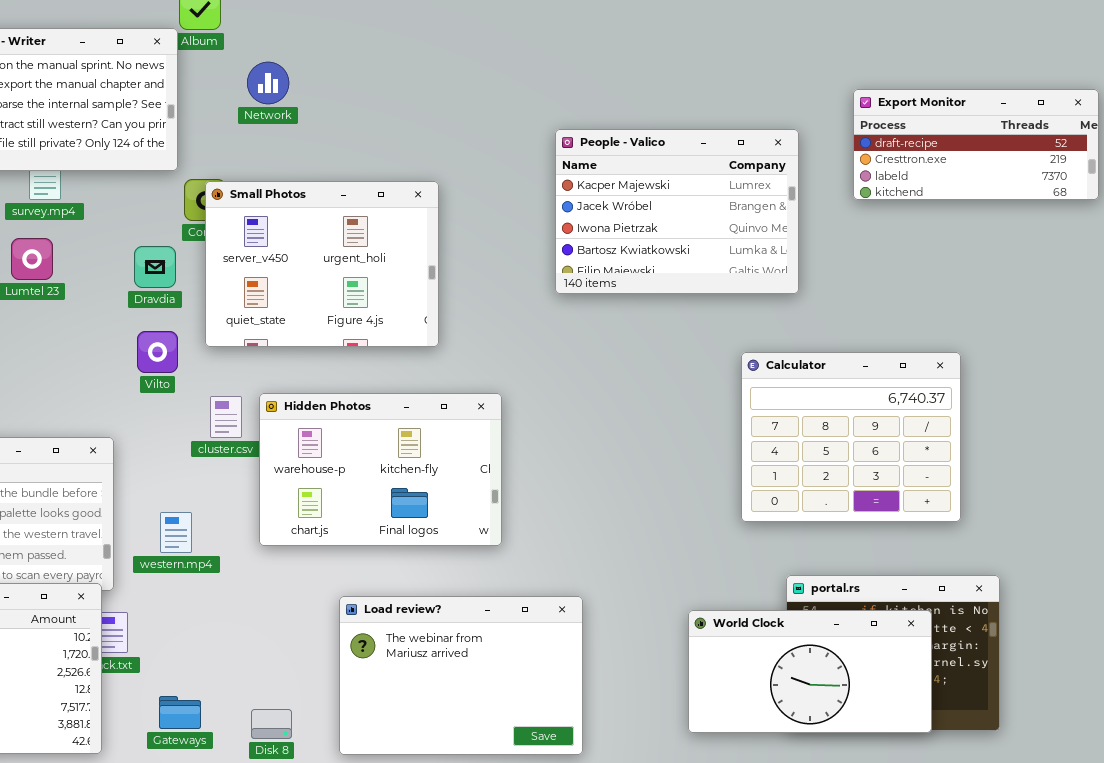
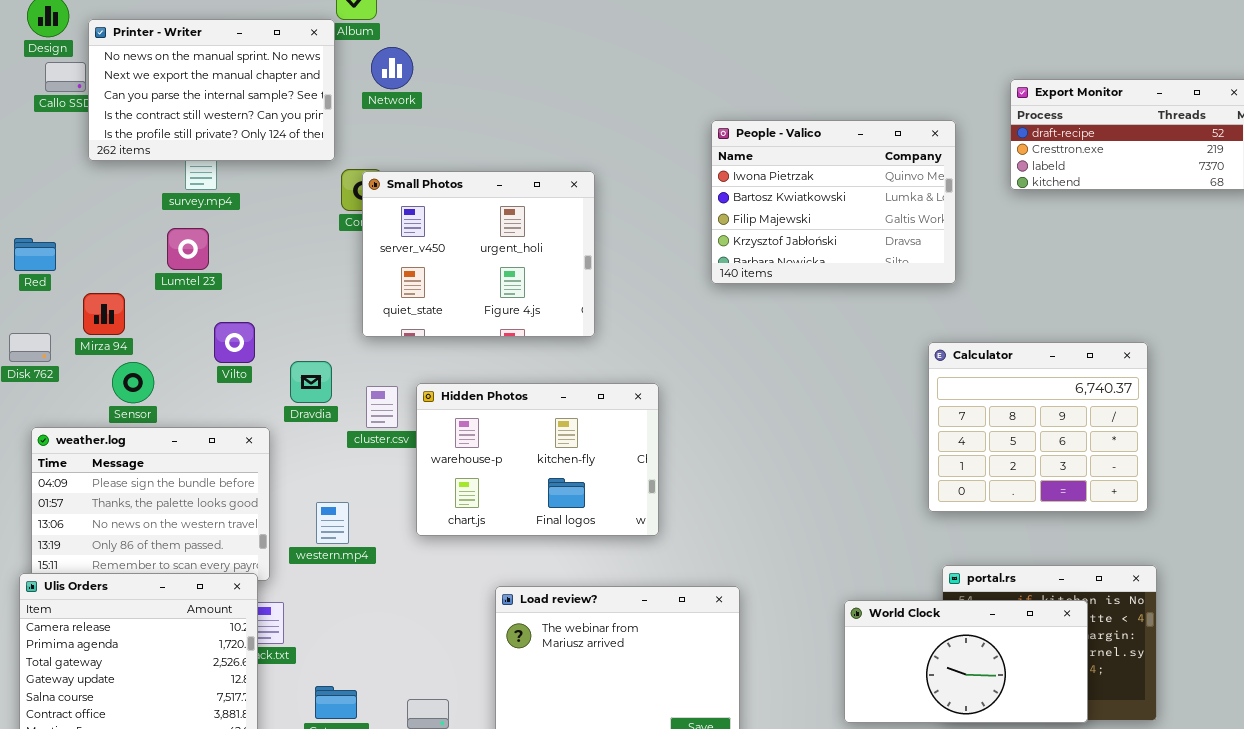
Network: [247,62,289,104] -> [371,47,413,89], moved
People - Valico: [555,129,799,294] -> [711,120,956,284], scrolled down 2 rows
Dravdia: [134,246,176,288] -> [290,361,332,403], moved
Vilto: [137,331,178,373] -> [214,322,255,363], moved
Calculator: [741,352,961,522] -> [928,342,1148,512], moved

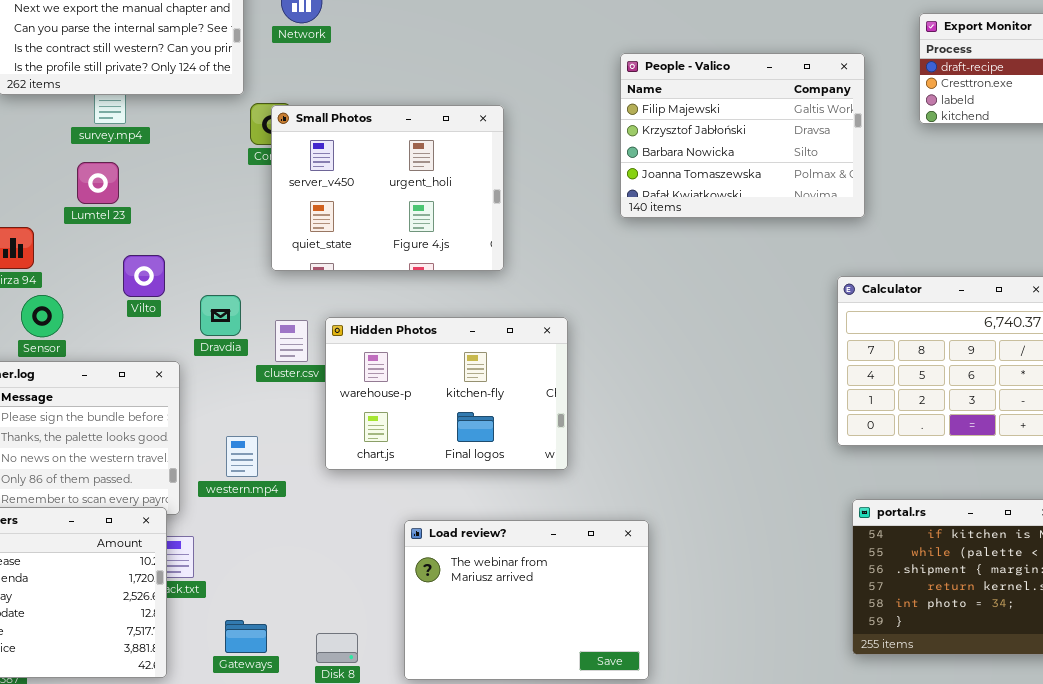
People - Valico: [711,120,956,284] -> [620,53,865,218], scrolled down 2 rows
World Clock: [844,600,1088,723] -> none, closed

